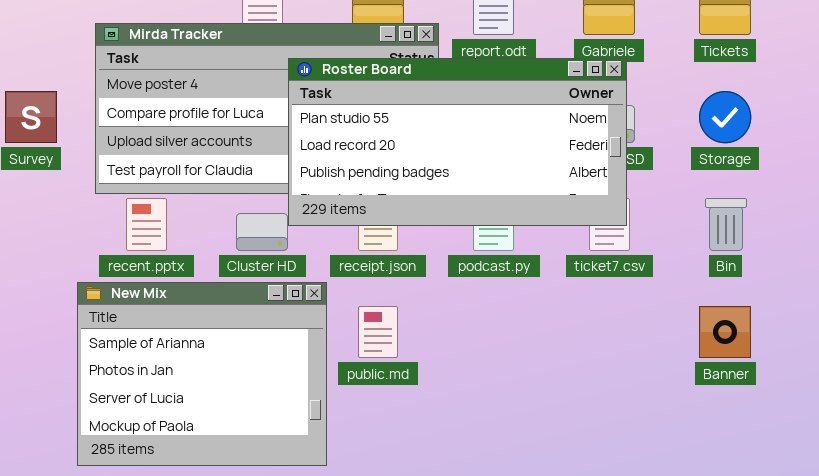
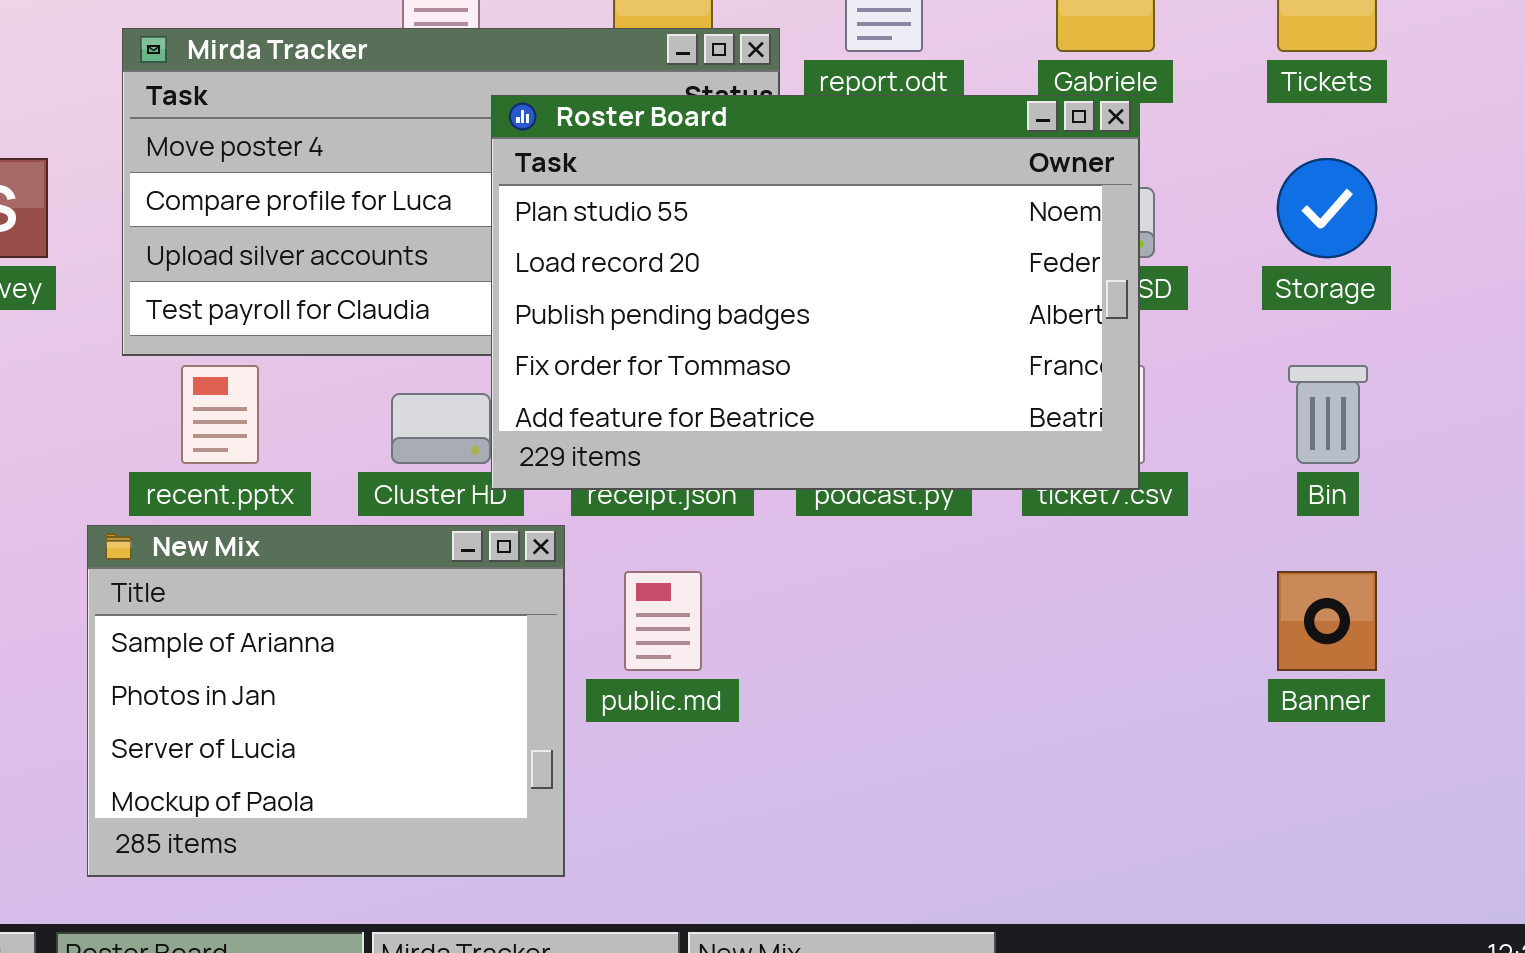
Roster Board: [288,58,627,226] -> [491,95,1140,490], resized

